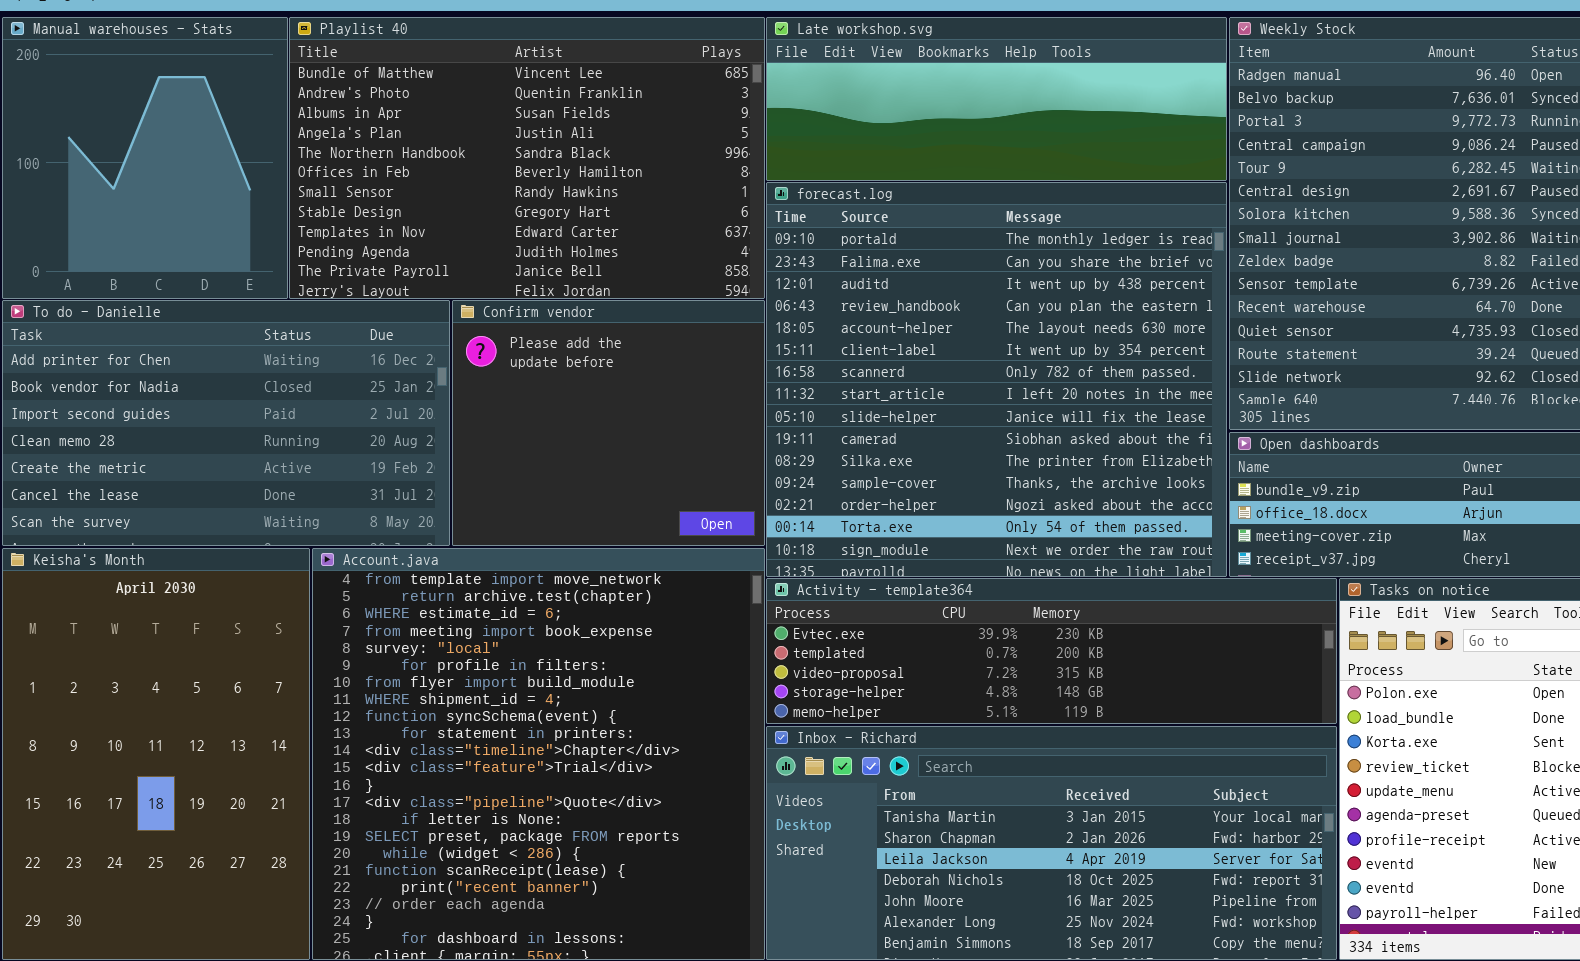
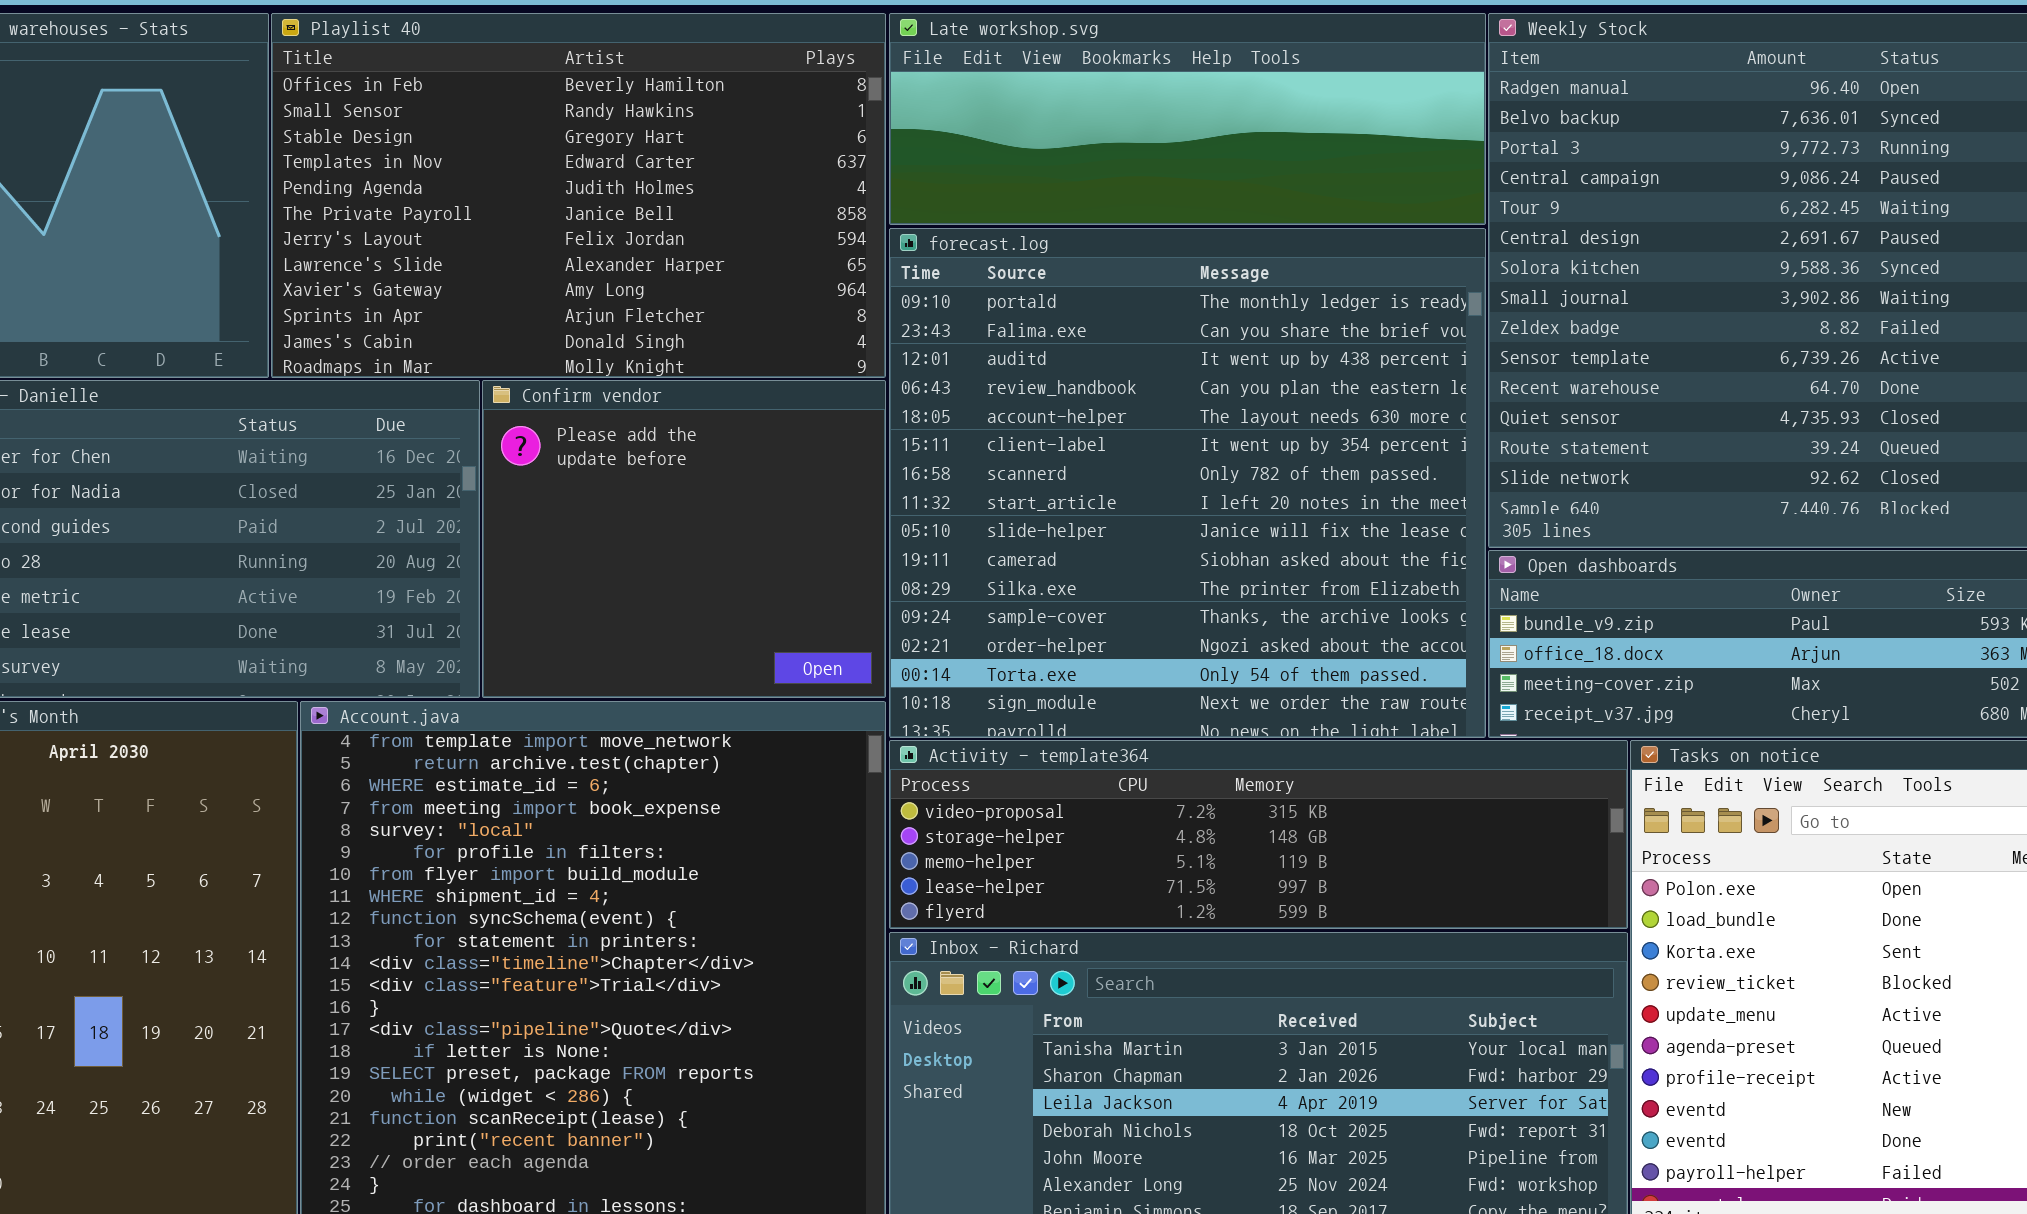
Playlist 40: [289,17,765,299] -> [271,13,886,378], scrolled down 5 rows
Activity - template364: [766,578,1337,724] -> [889,740,1628,929], scrolled down 2 rows

